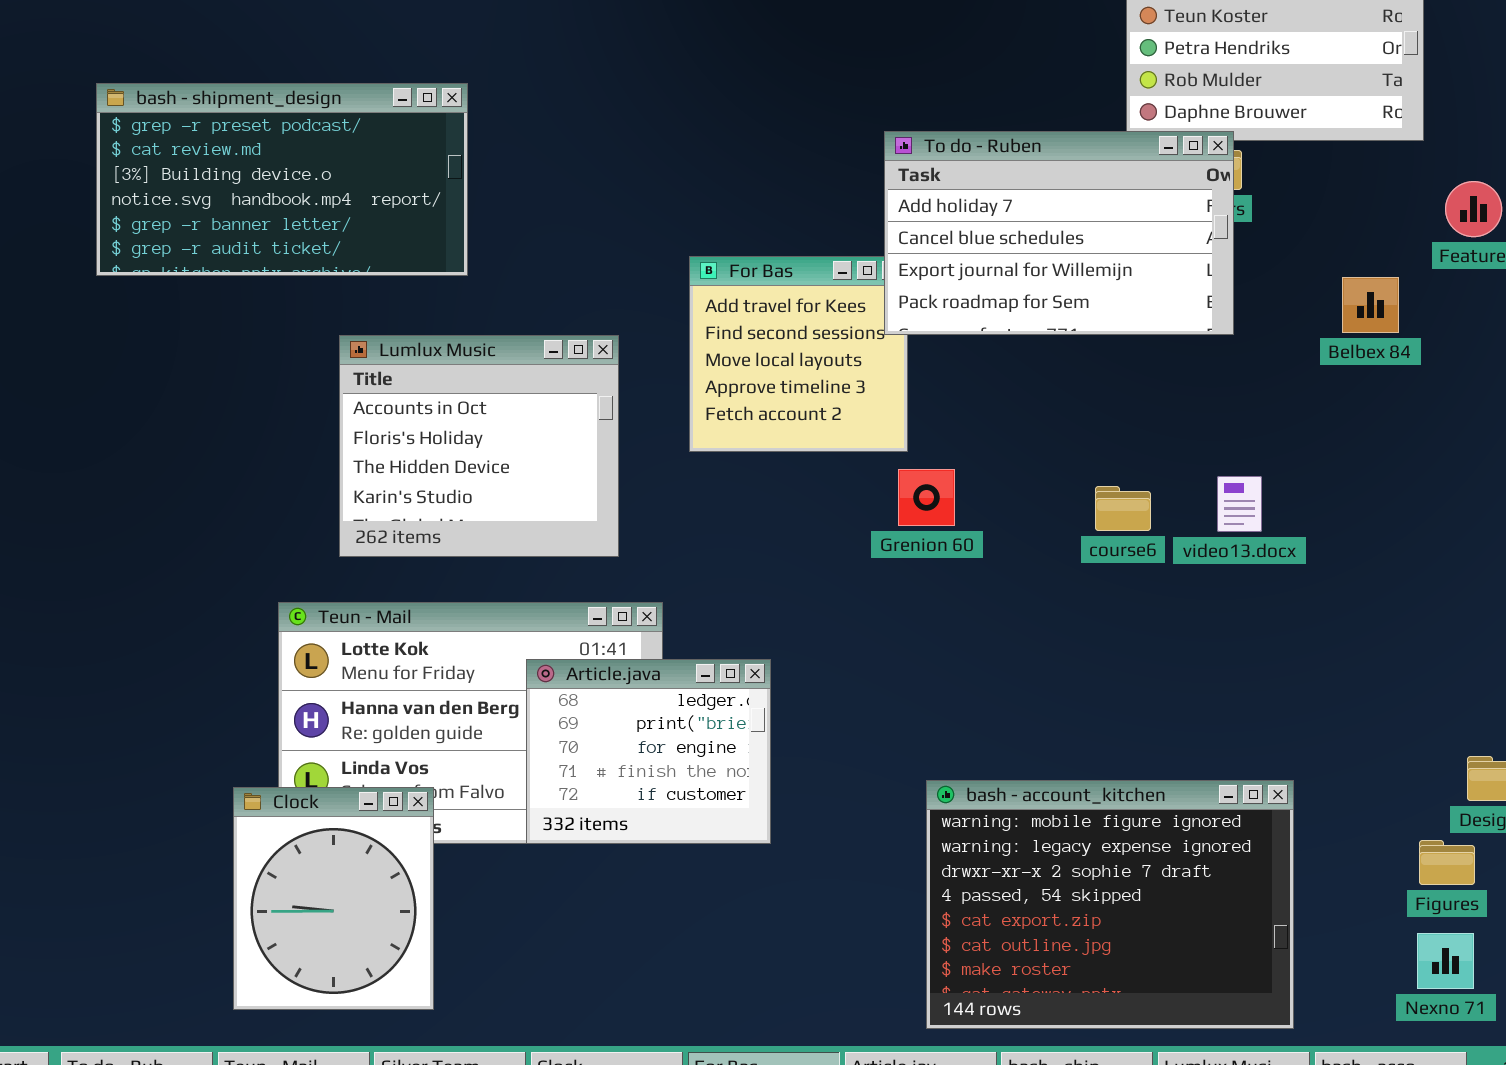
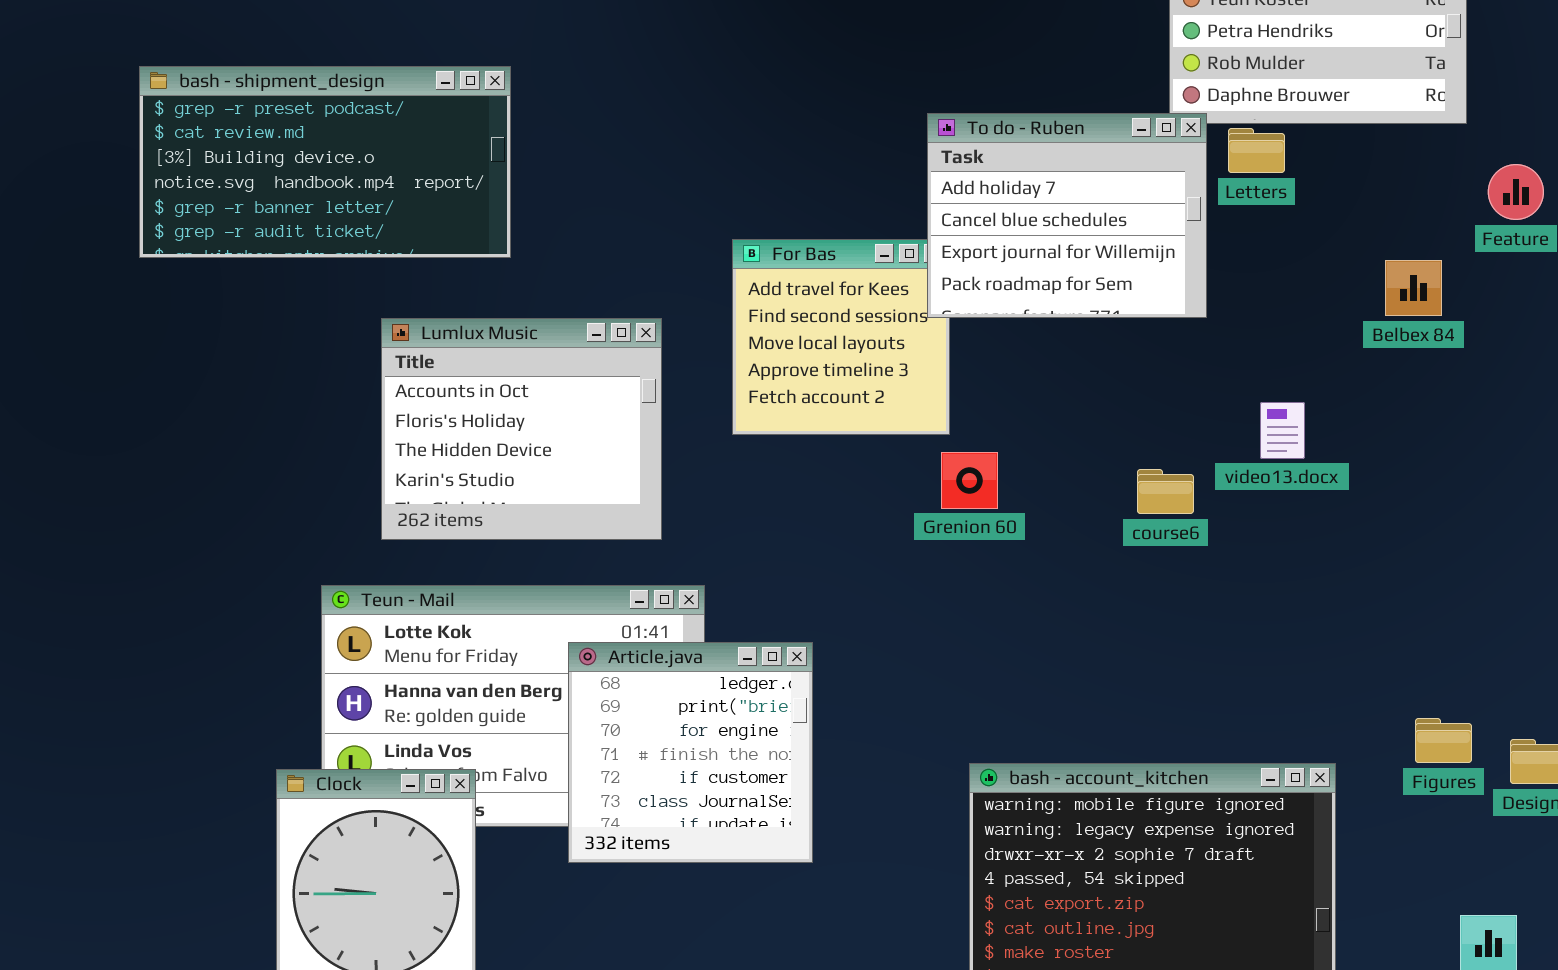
To do - Ruben: [884,131,1234,335] -> [927,113,1207,318], resized
video13.docx: [1217,476,1262,532] -> [1260,402,1305,459], moved
Article.java: [526,659,771,844] -> [568,642,813,863], resized
Figures: [1419,840,1475,885] -> [1415,718,1472,763], moved

